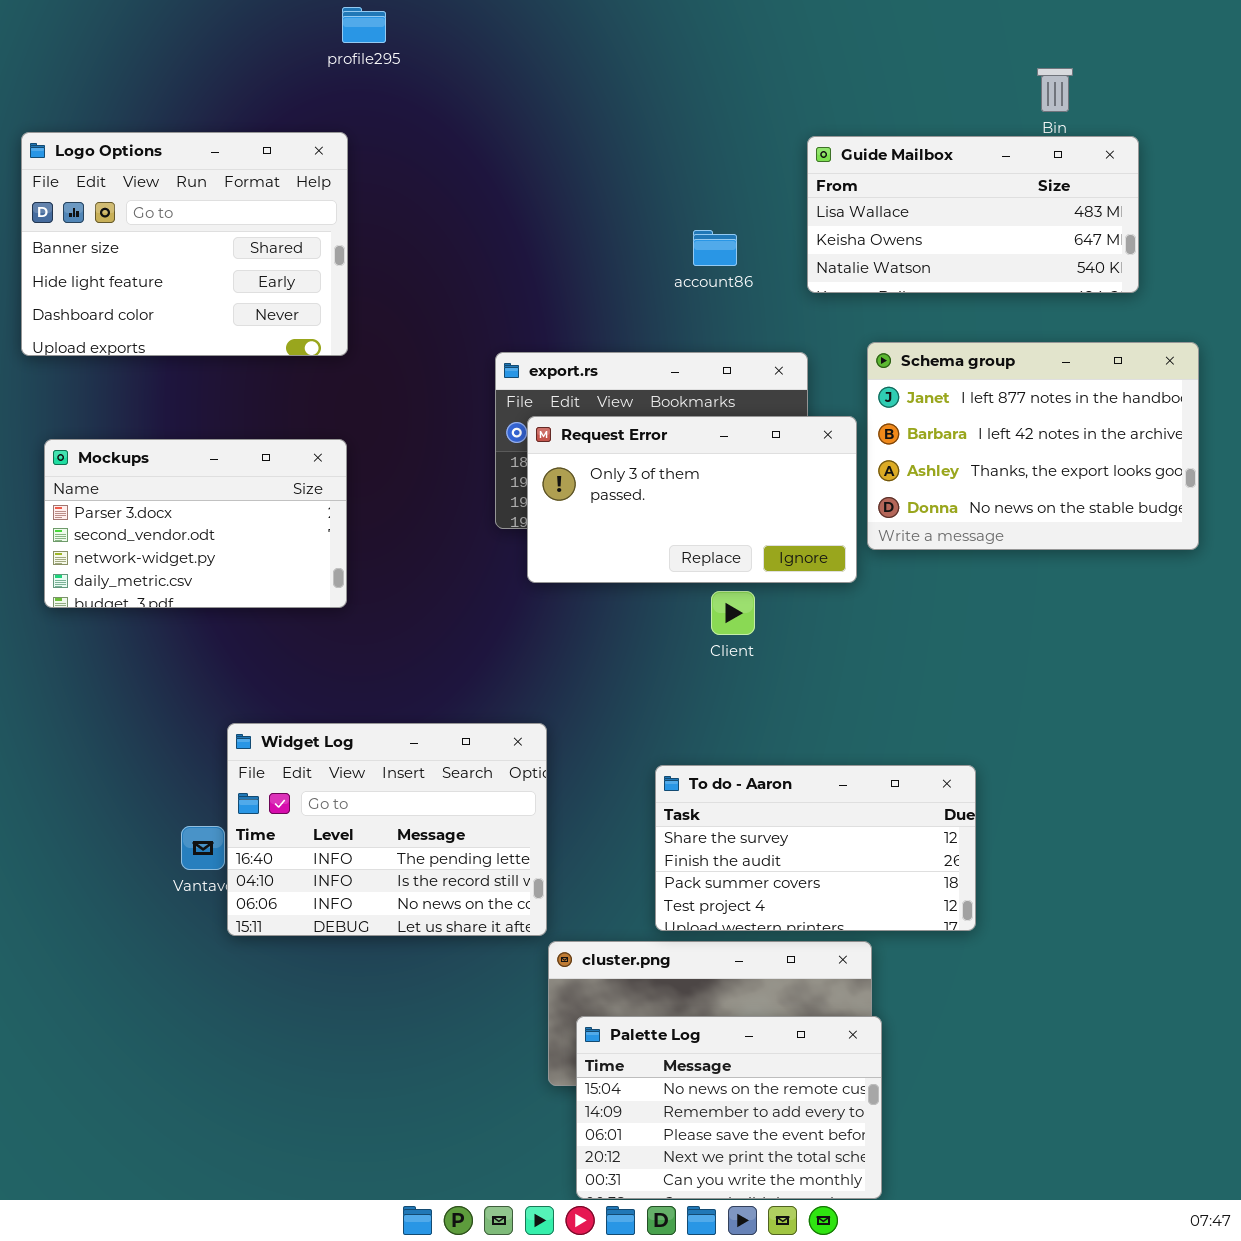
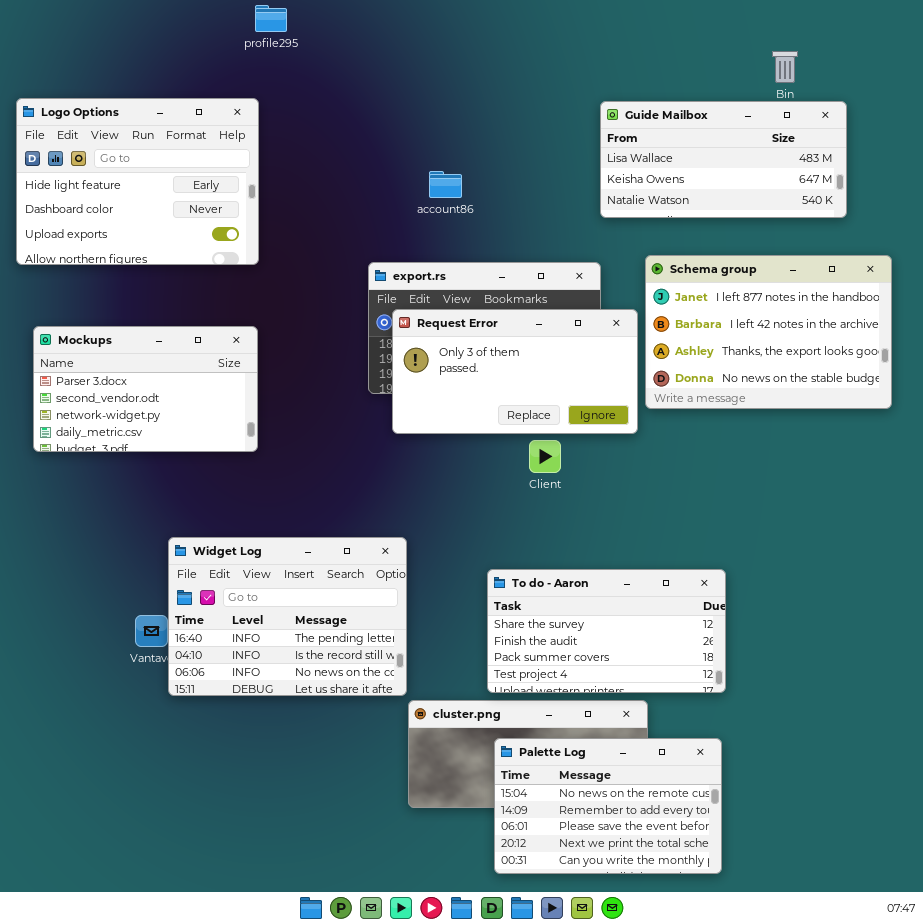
Logo Options: [21,132,348,356] -> [16,98,259,265], scrolled down 1 row
account86: [693,230,737,266] -> [429,171,462,198], moved
Palette Log: [576,1016,882,1199] -> [494,738,722,874], moved

